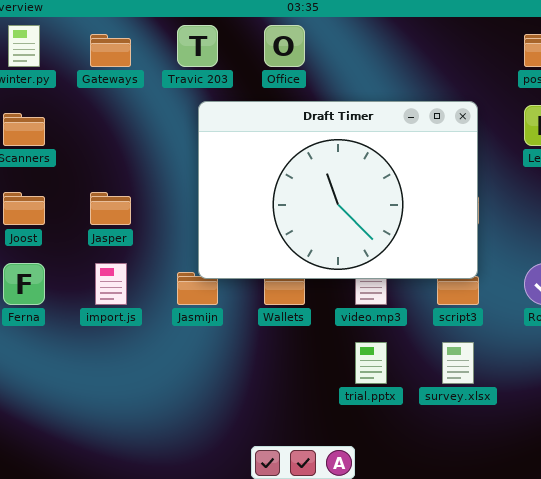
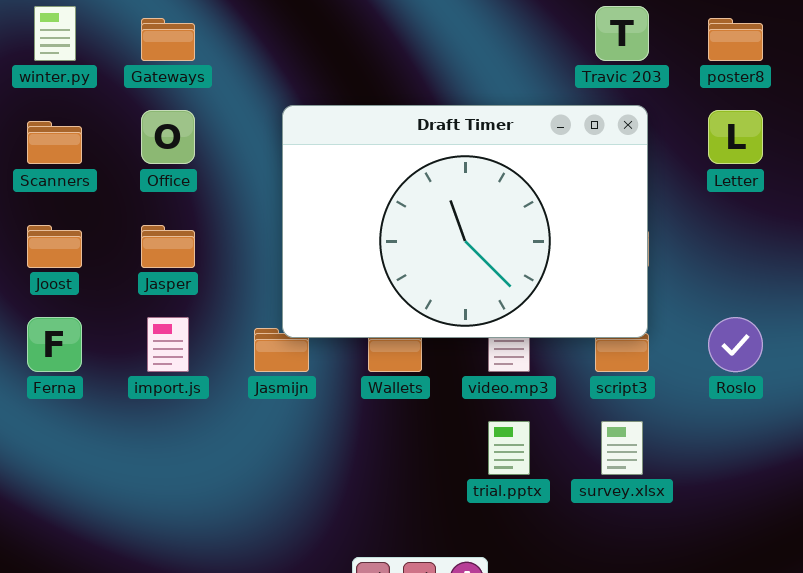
Travic 203: [177,25,218,67] -> [595,6,649,61], moved
Office: [264,25,305,67] -> [141,110,195,164], moved

